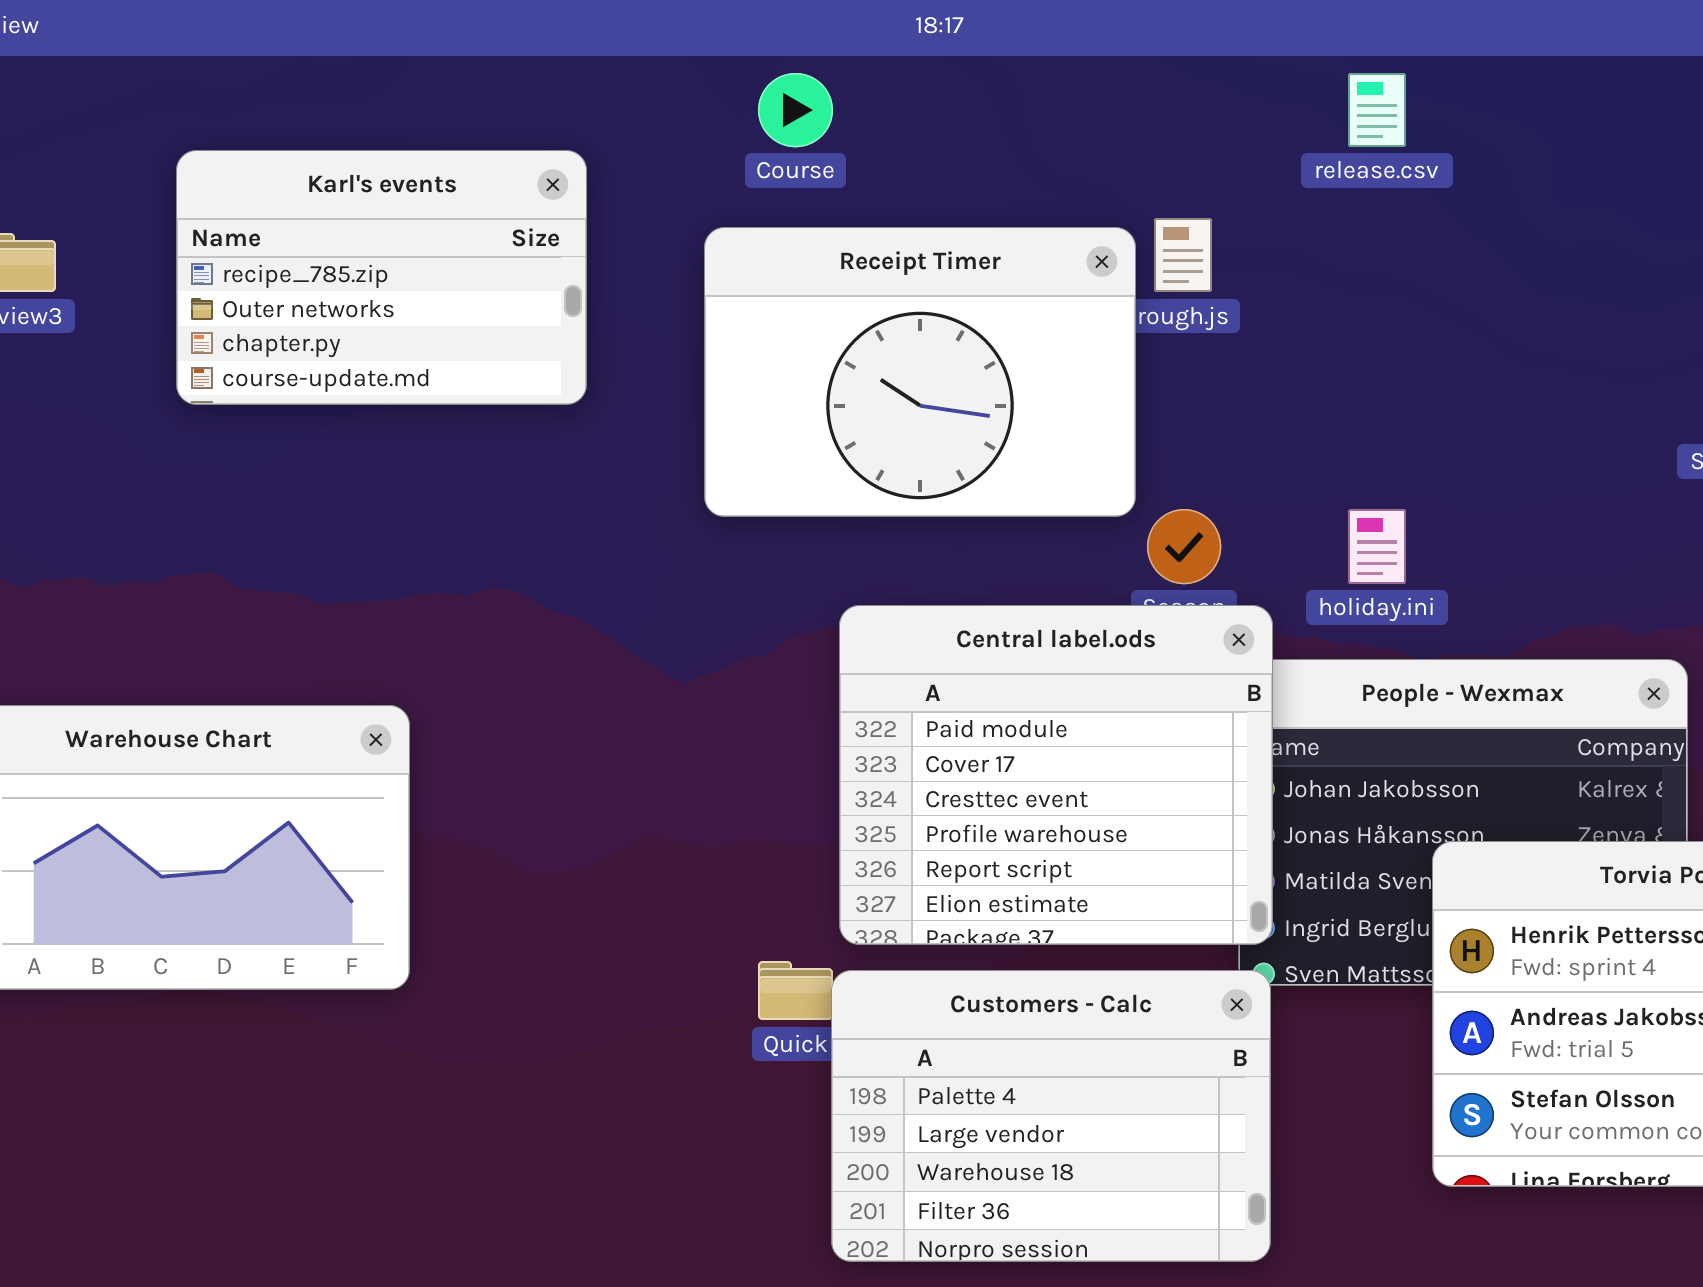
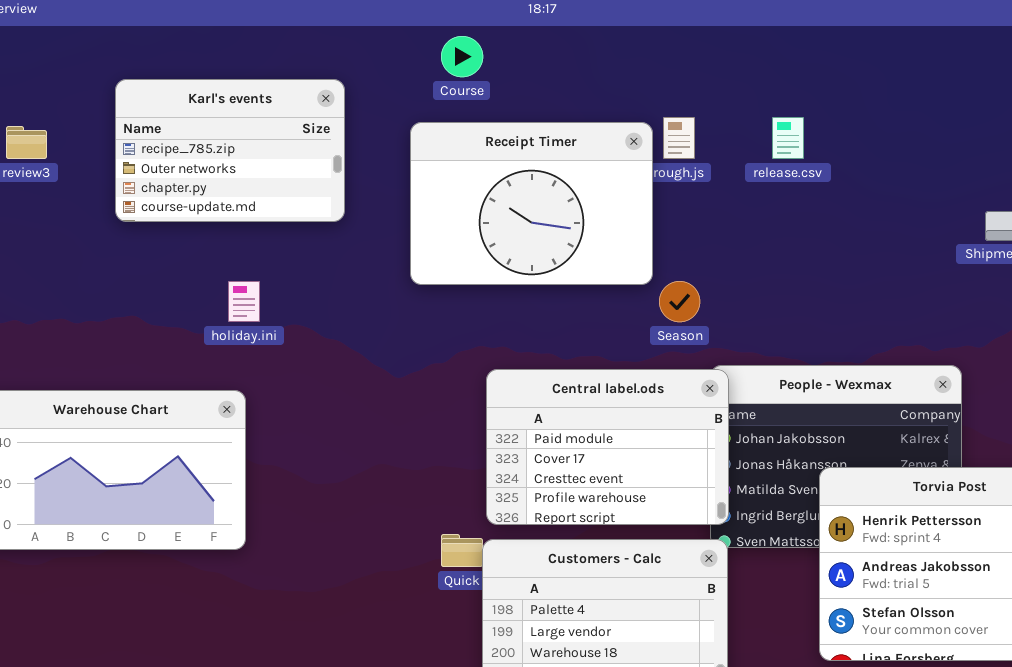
release.csv: [1348,73,1406,147] -> [772,117,804,159], moved
holiday.ini: [1348,509,1406,584] -> [228,281,260,322], moved
Central label.ods: [839,605,1273,945] -> [486,369,729,525], resized

